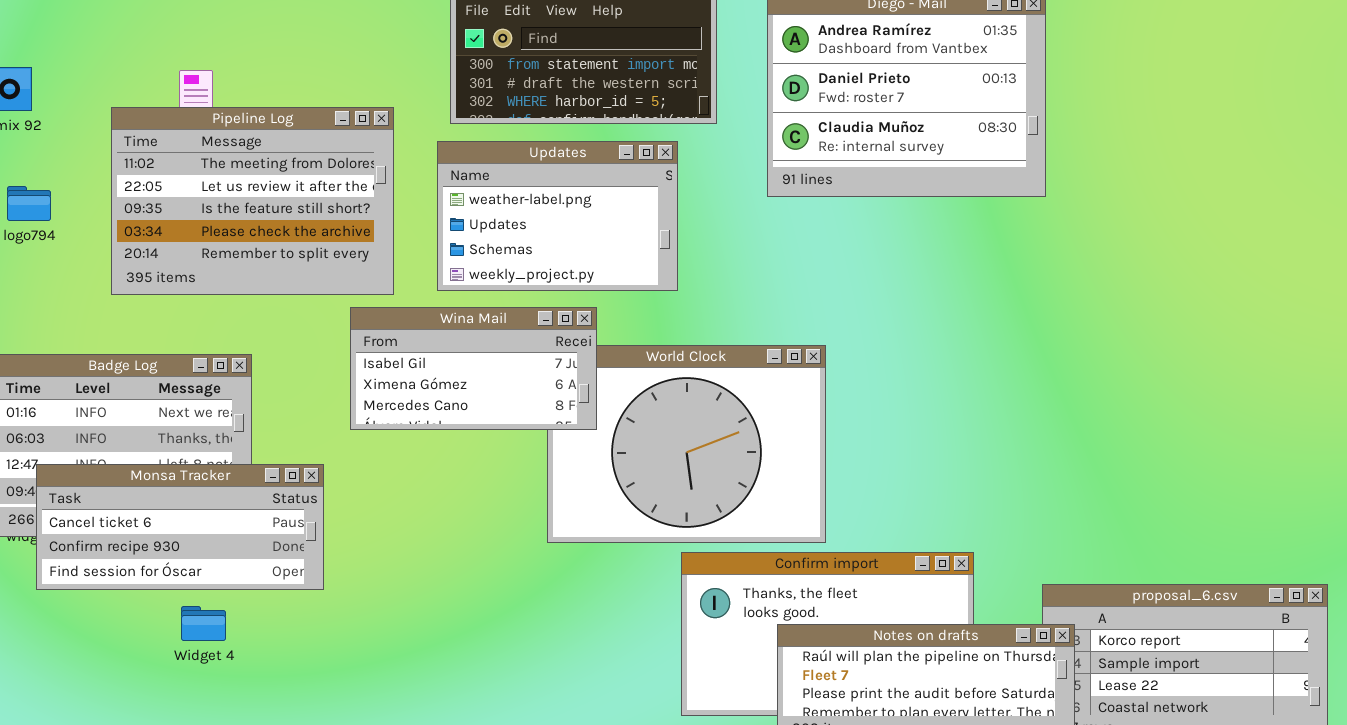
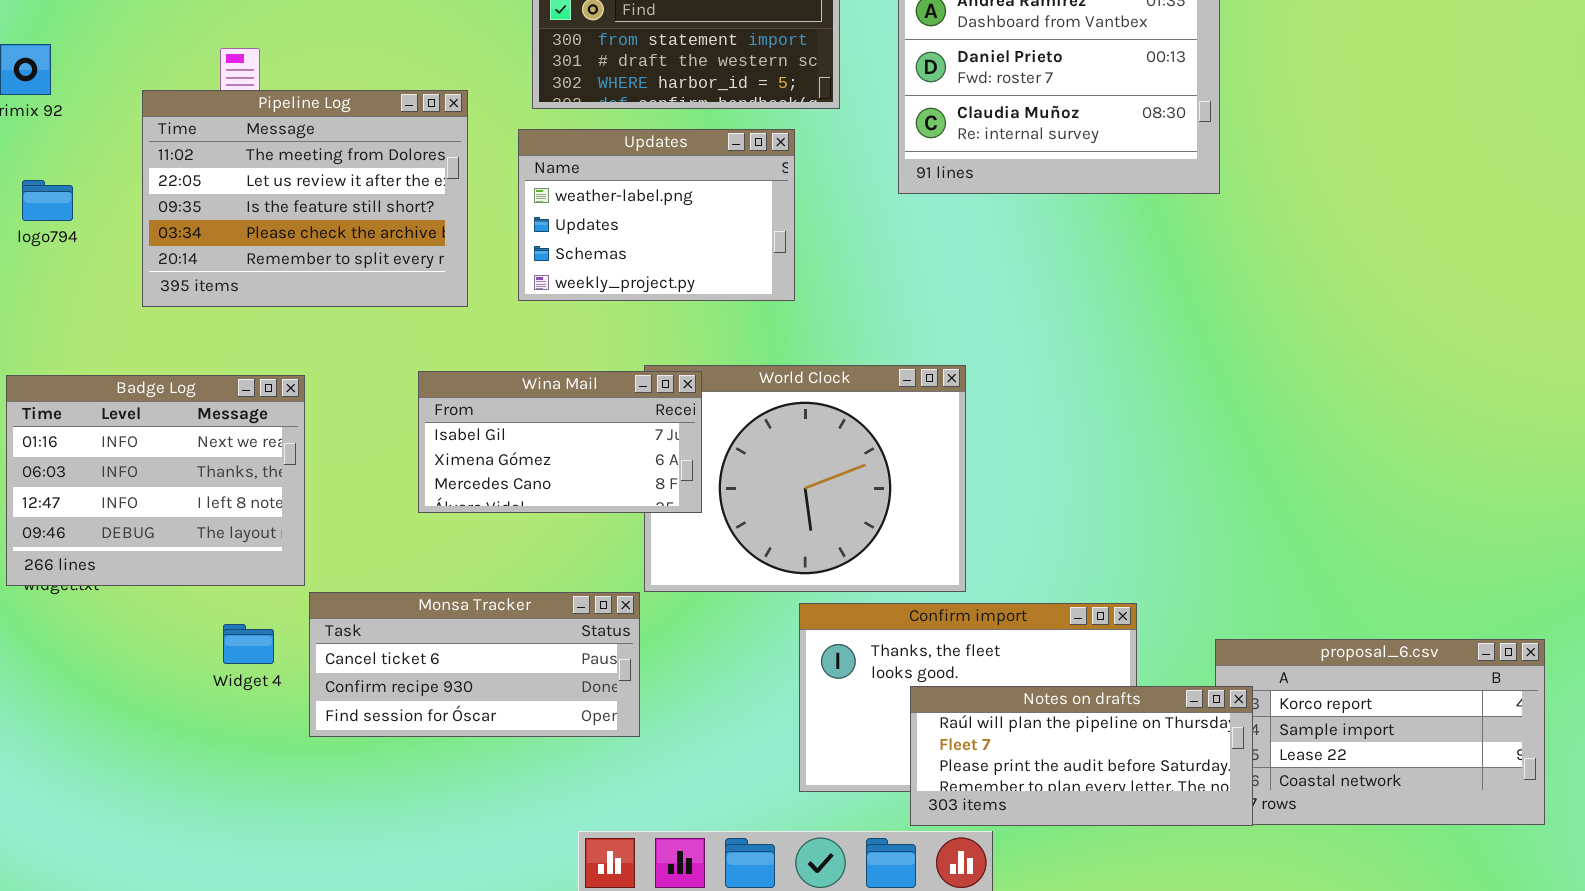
Wina Mail: [350,307,597,430] -> [418,371,702,513], moved
Monsa Tracker: [36,464,324,590] -> [309,592,640,737], moved
Widget 4: [181,606,226,641] -> [223,624,274,664], moved

